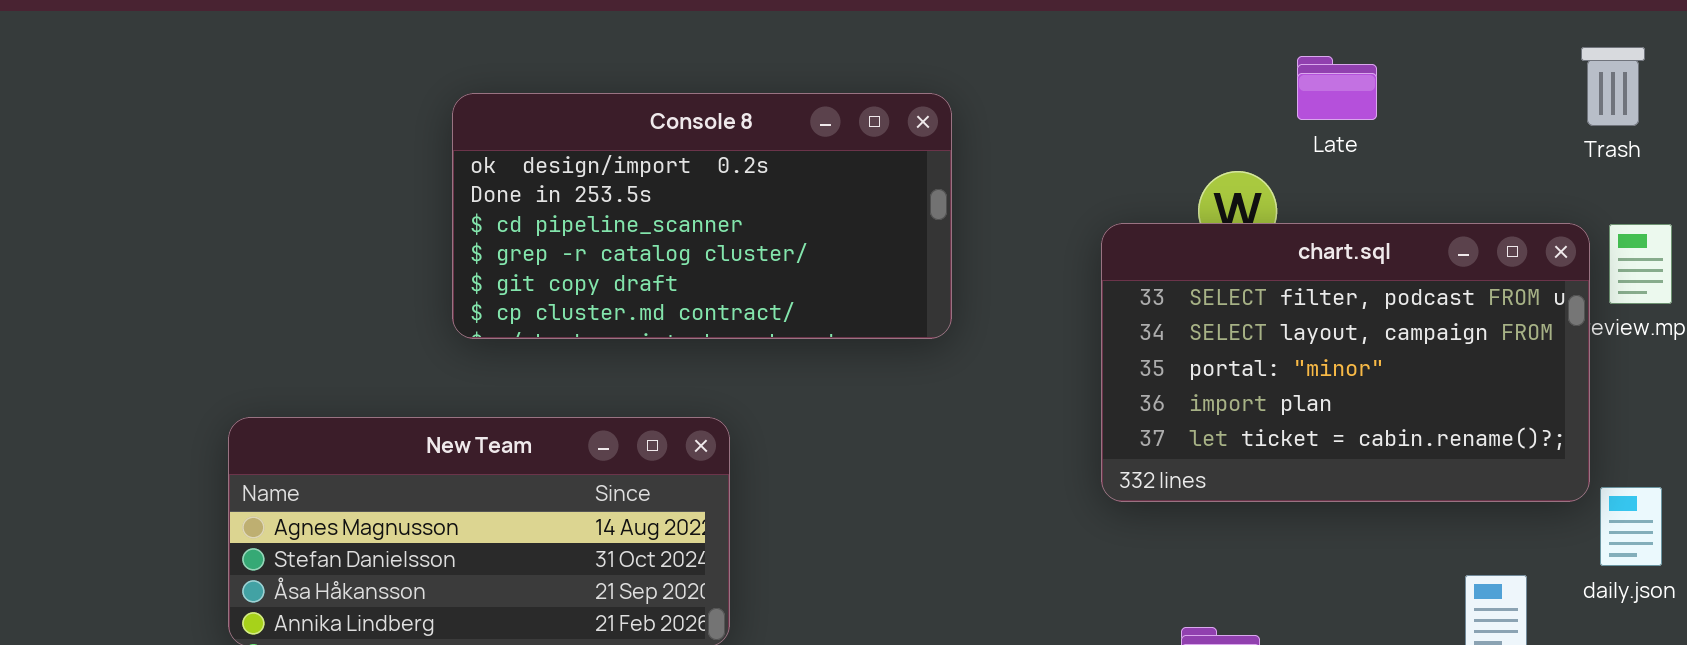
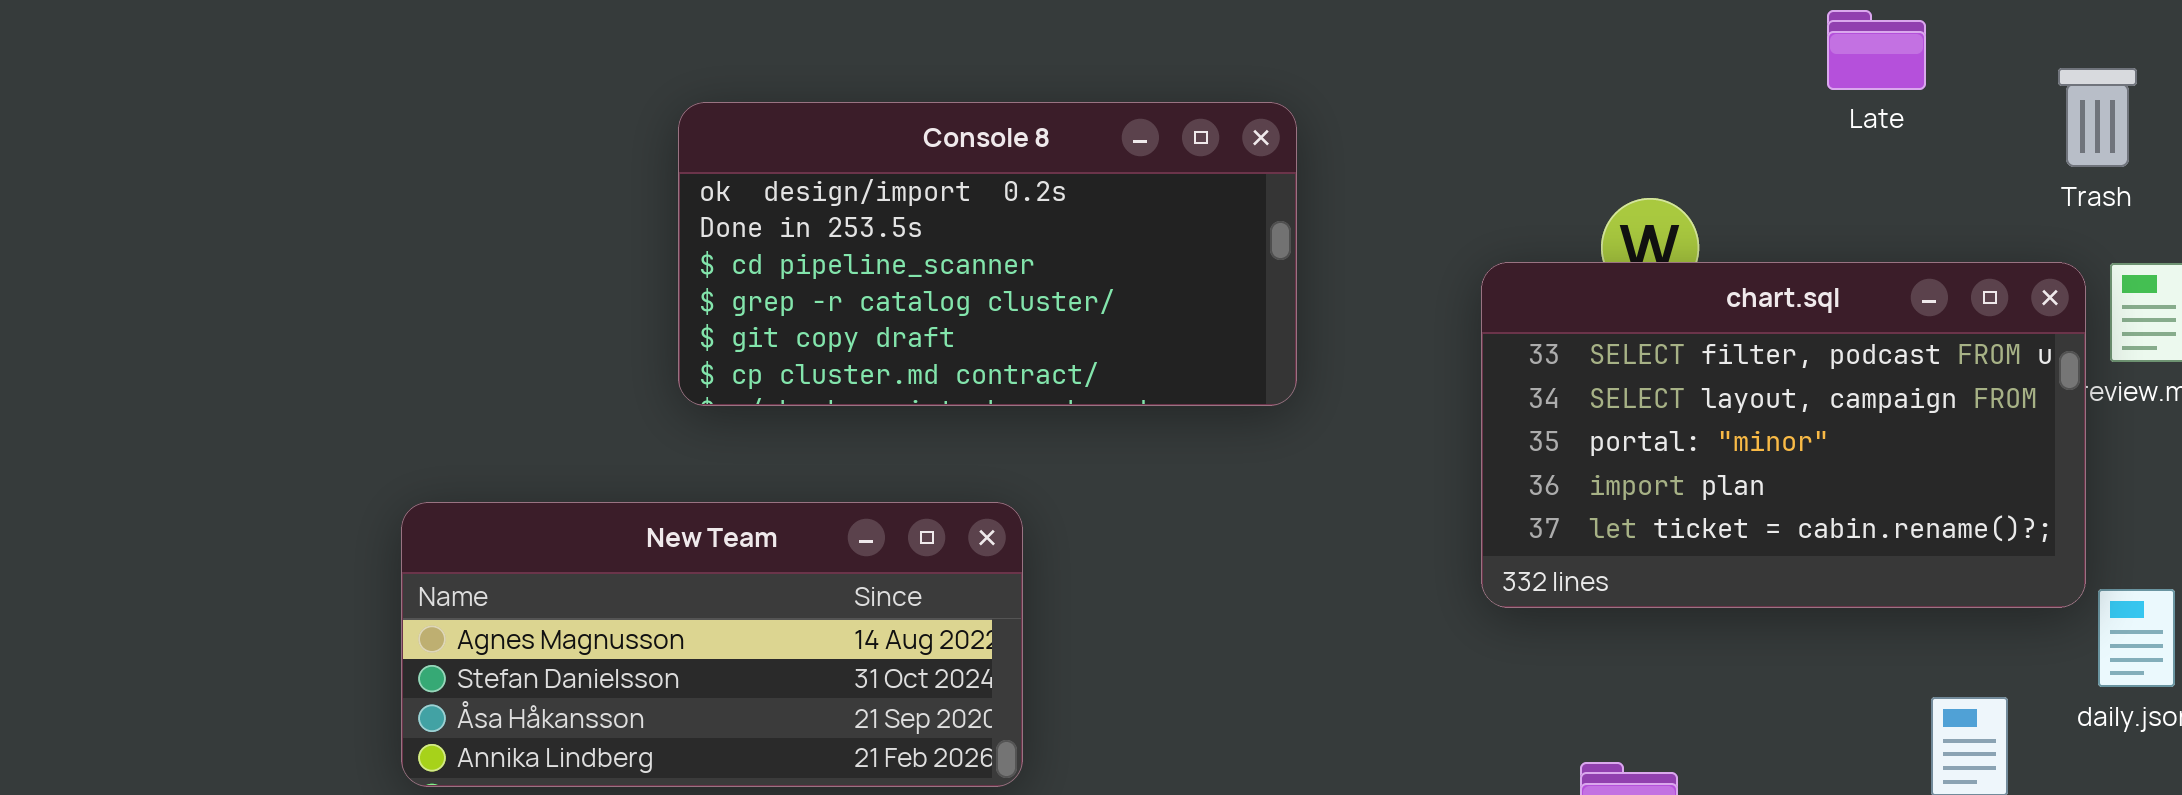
Trash: [1581,47,1645,126] -> [2058,68,2137,167], moved
Late: [1297,56,1377,120] -> [1827,10,1926,90], moved

